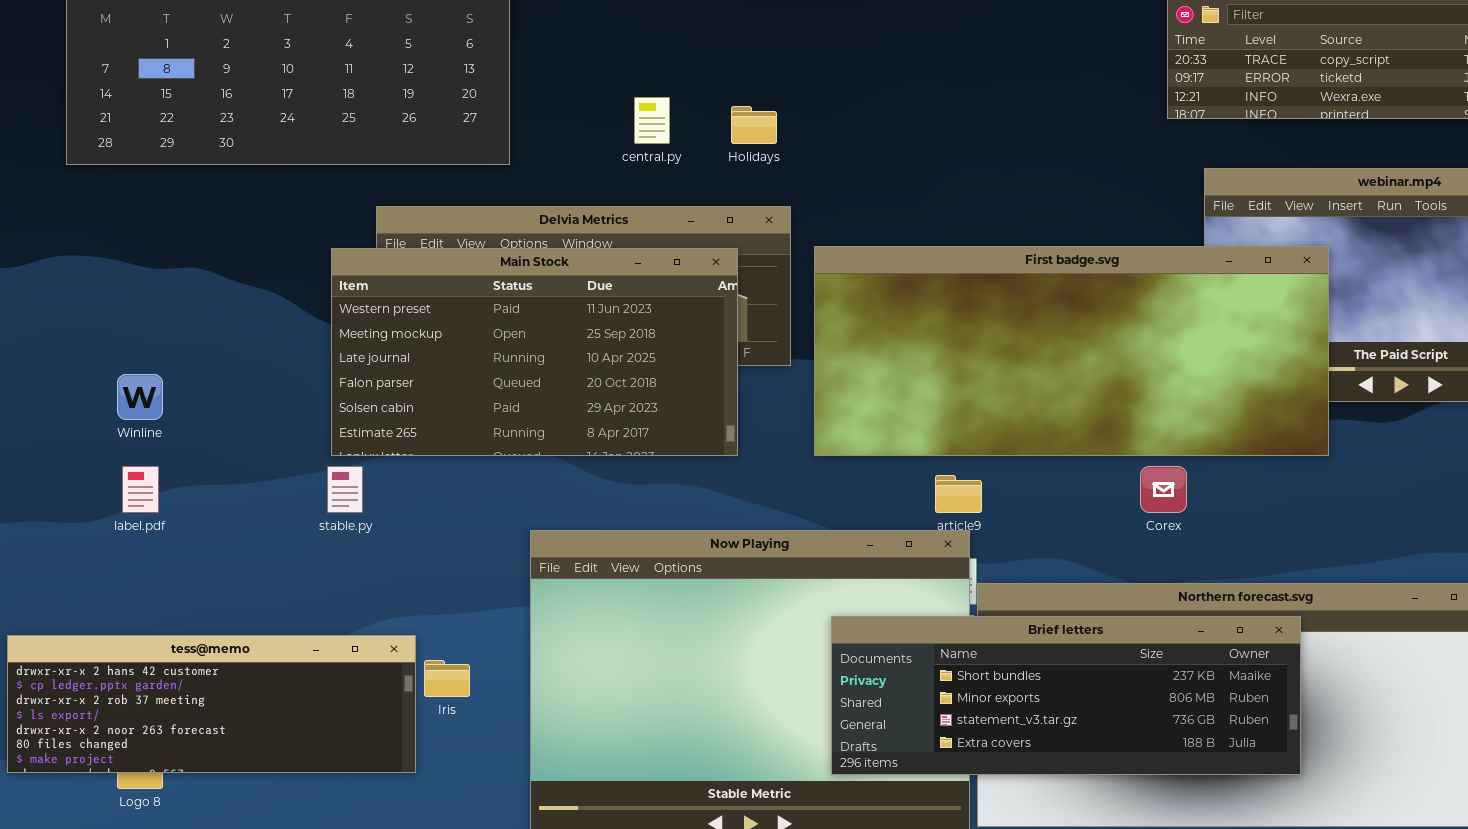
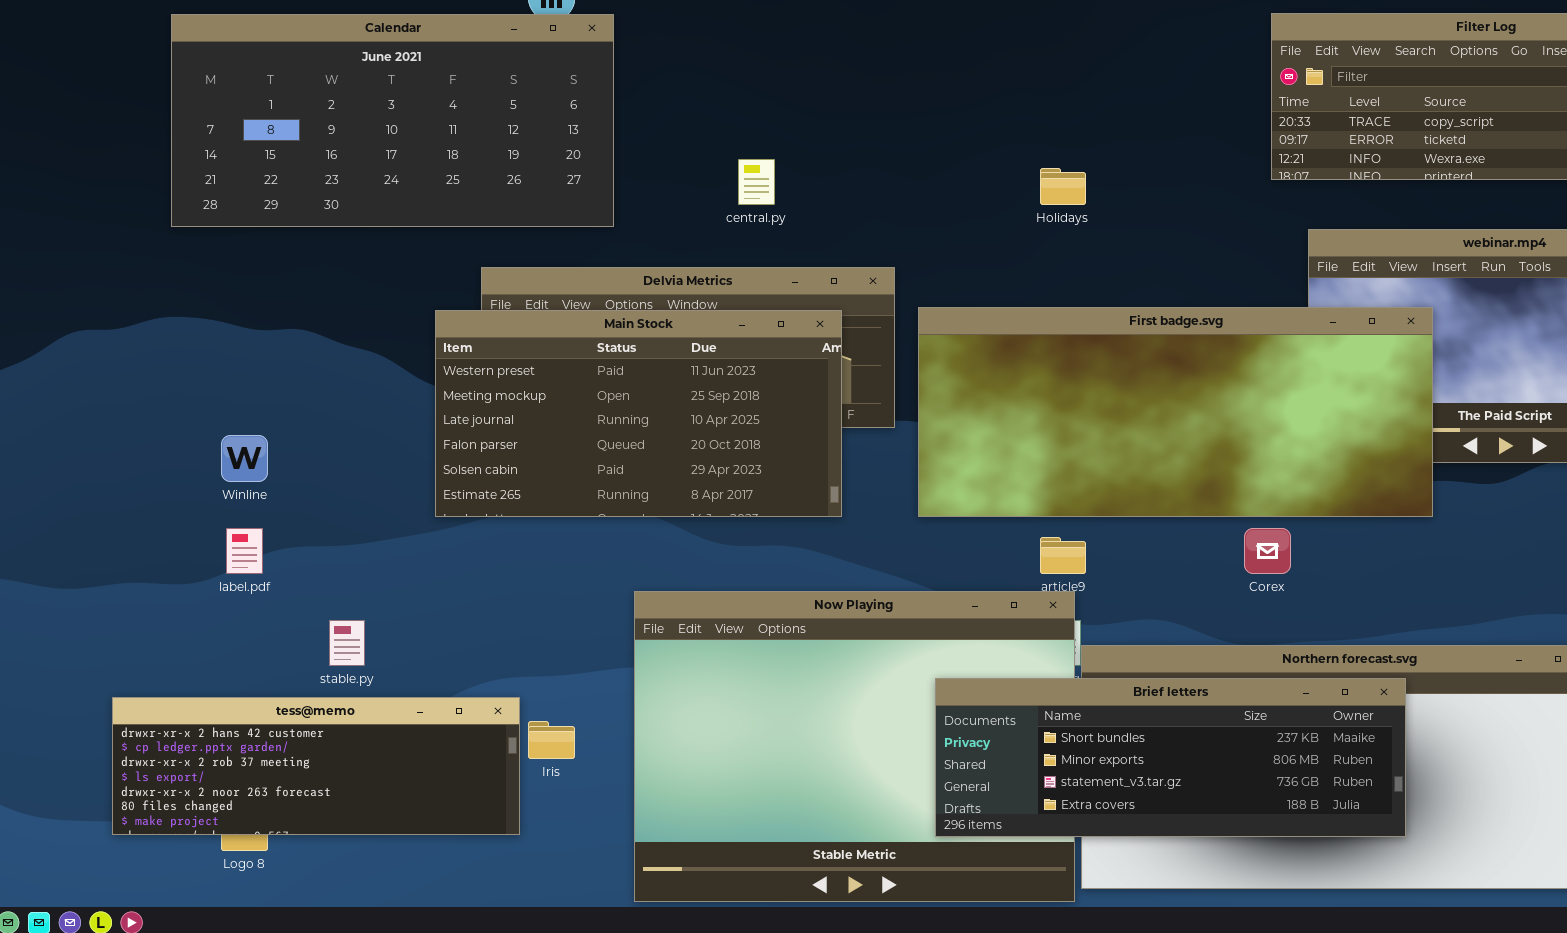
Holidays: [731,106,777,144] -> [1040,168,1086,205], moved
stable.py: [327,466,363,513] -> [329,620,365,666], moved

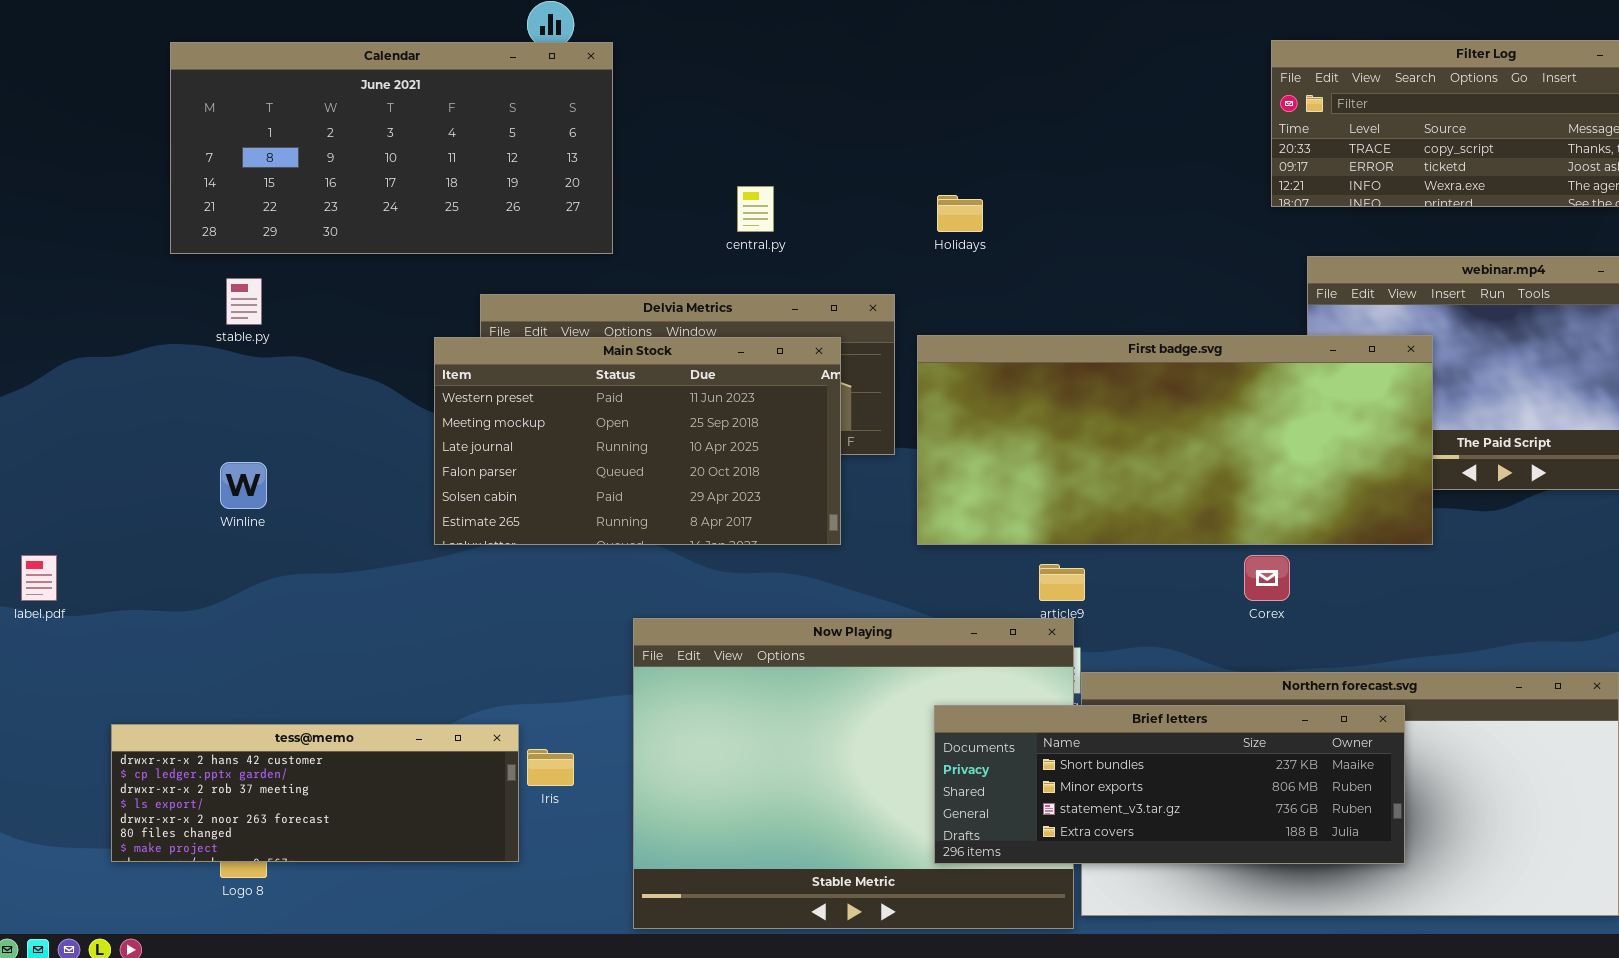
Holidays: [1040,168,1086,205] -> [937,195,983,232], moved
label.pdf: [226,528,263,574] -> [21,555,57,601], moved
stable.py: [329,620,365,666] -> [226,278,262,325], moved

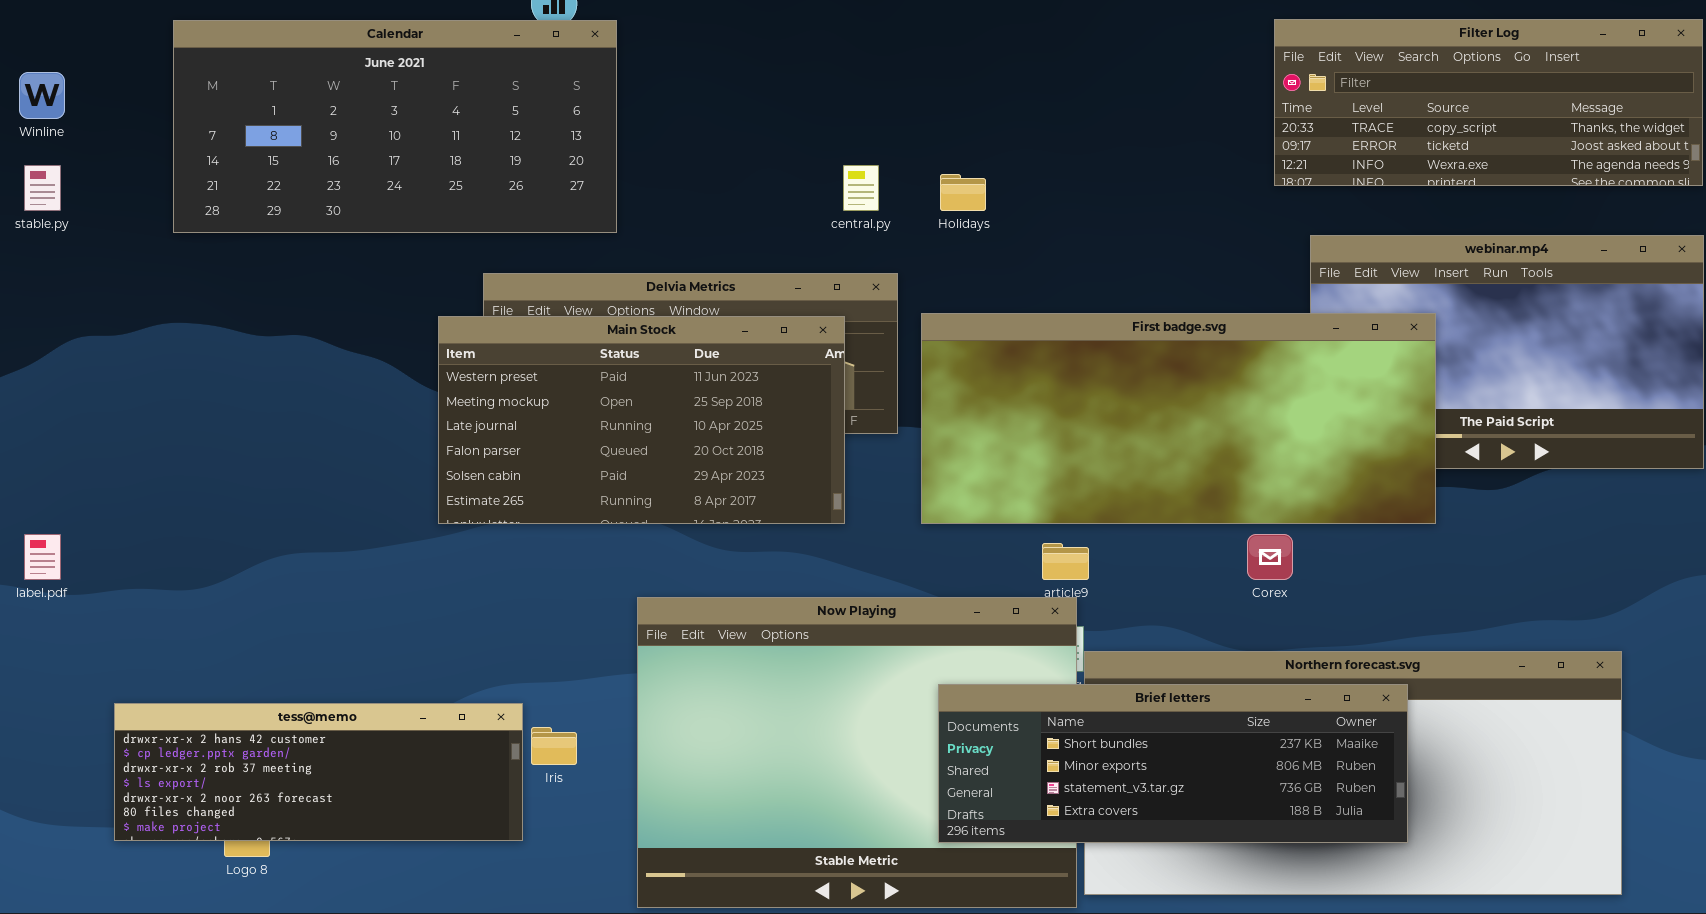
central.py: [737,186,774,232] -> [843,165,879,211], moved
stable.py: [226,278,262,325] -> [24,165,61,211], moved
Winline: [220,462,267,509] -> [19,72,65,119], moved

